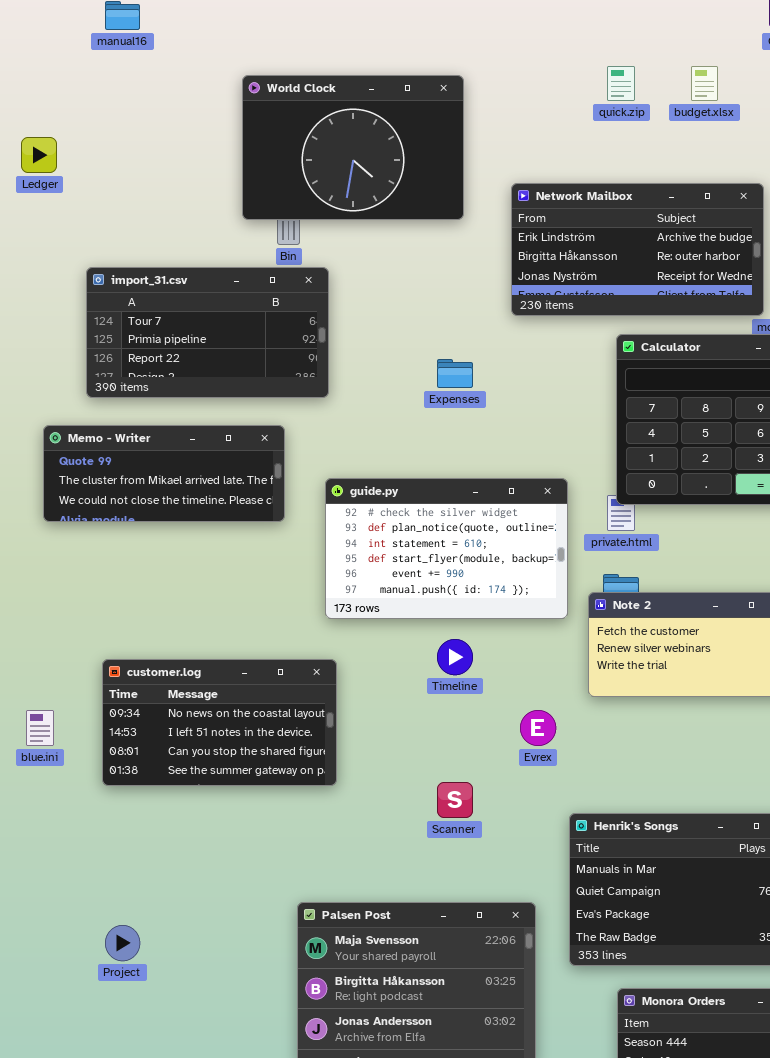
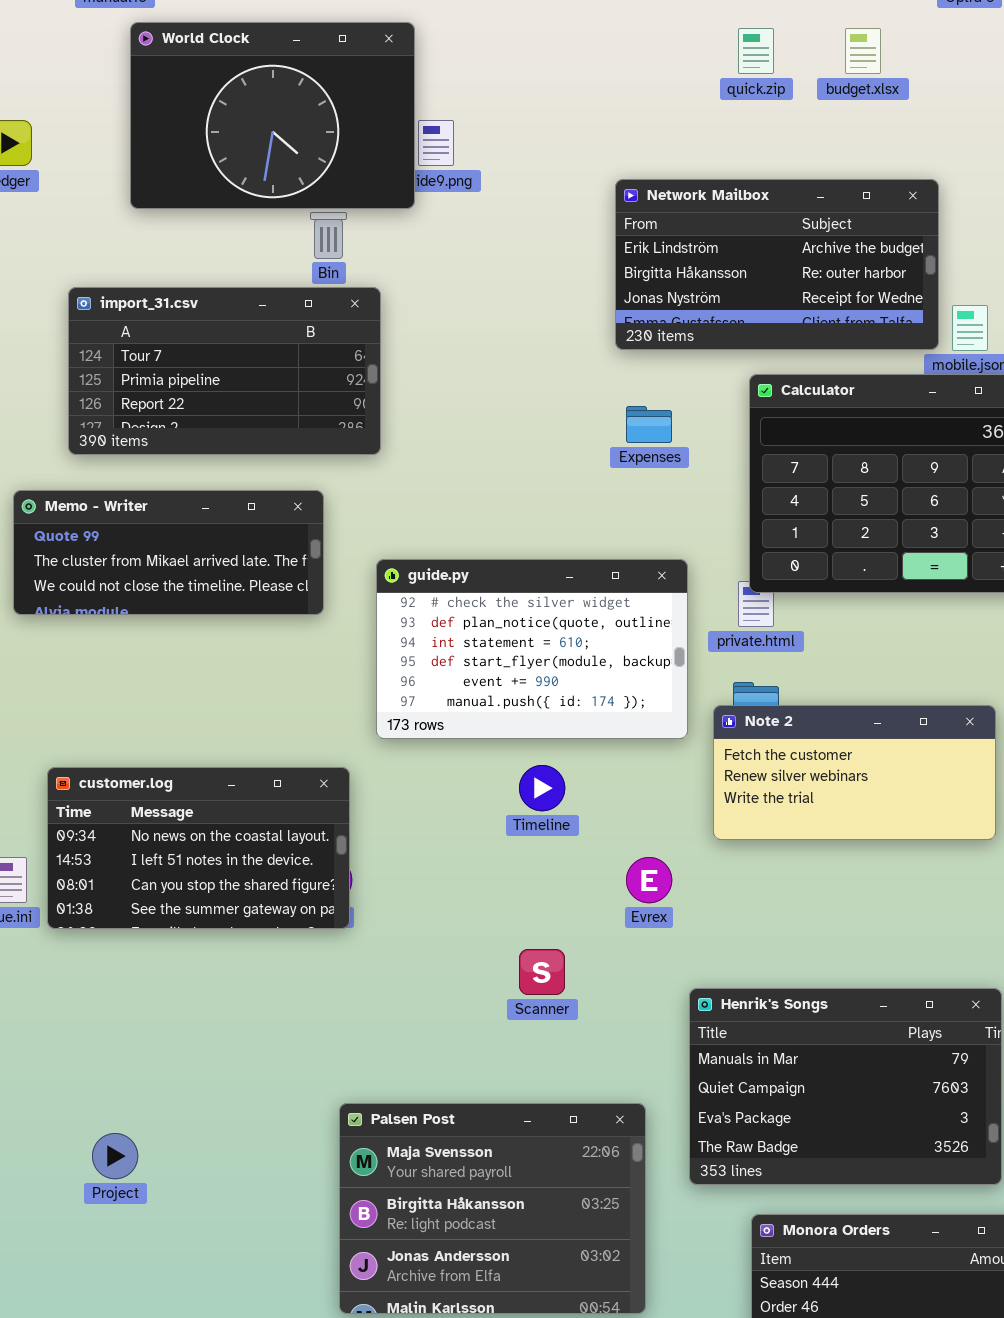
World Clock: [242,75,464,220] -> [130,22,415,209], moved
Expenses: [437,359,473,388] -> [626,406,672,443], moved
customer.log: [102,659,337,786] -> [47,767,350,929], moved

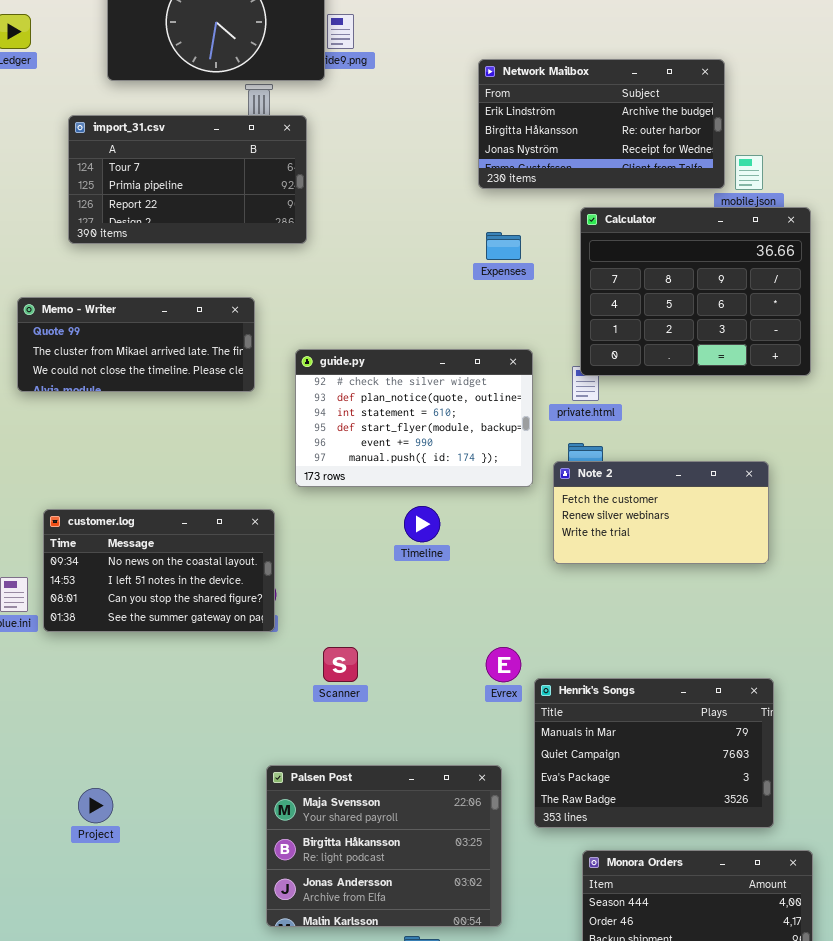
import_31.csv: [68,287,381,455] -> [68,115,307,244], moved
Evrex: [626,857,672,903] -> [486,647,521,682], moved
Scanner: [519,949,565,995] -> [323,647,358,682], moved

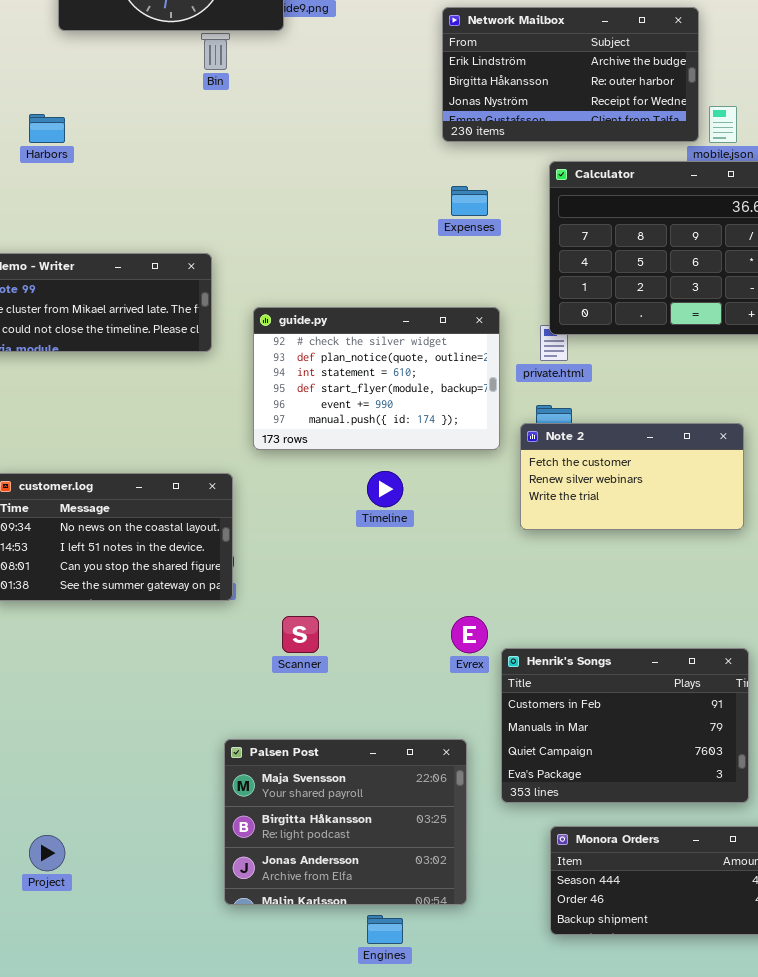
import_31.csv: [68,115,307,244] -> none, closed
Henrik's Songs: [534,678,774,828] -> [501,648,749,803], scrolled up 1 row
Project: [78,788,113,823] -> [29,835,65,871], moved

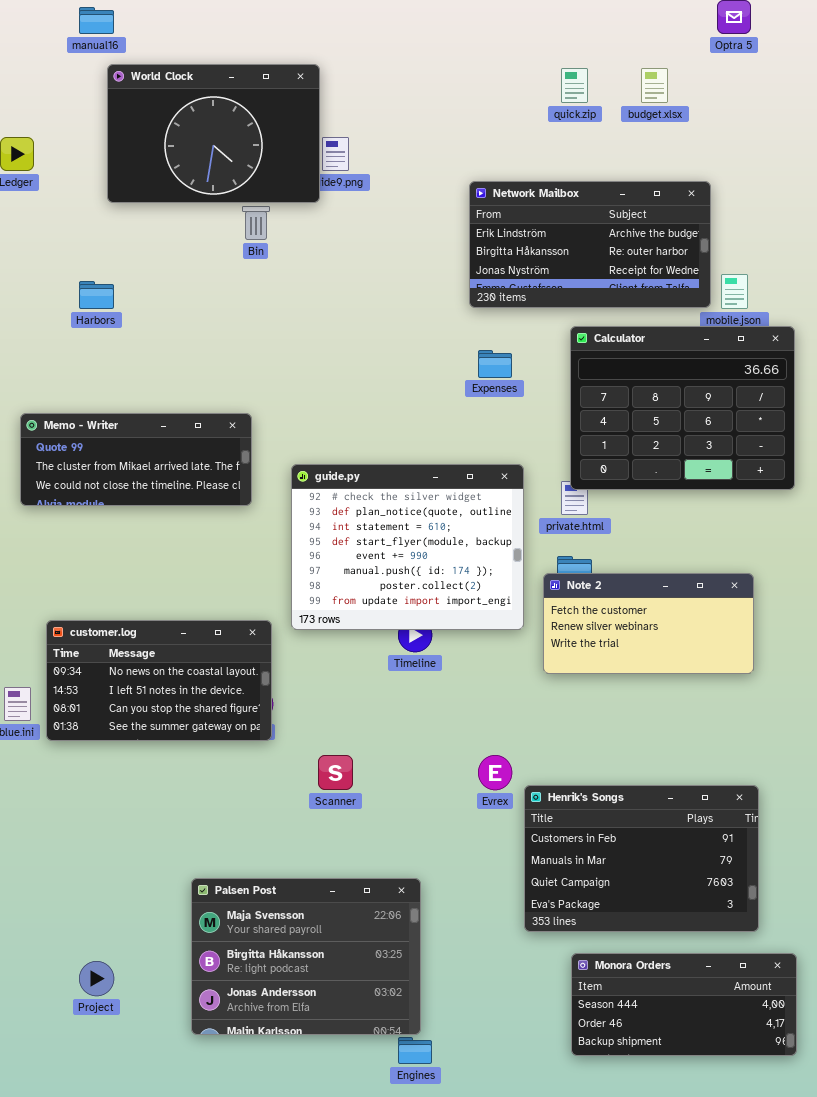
guide.py: [253,307,500,450] -> [291,464,524,630], resized
Palsen Post: [224,739,467,905] -> [191,878,421,1035], moved

